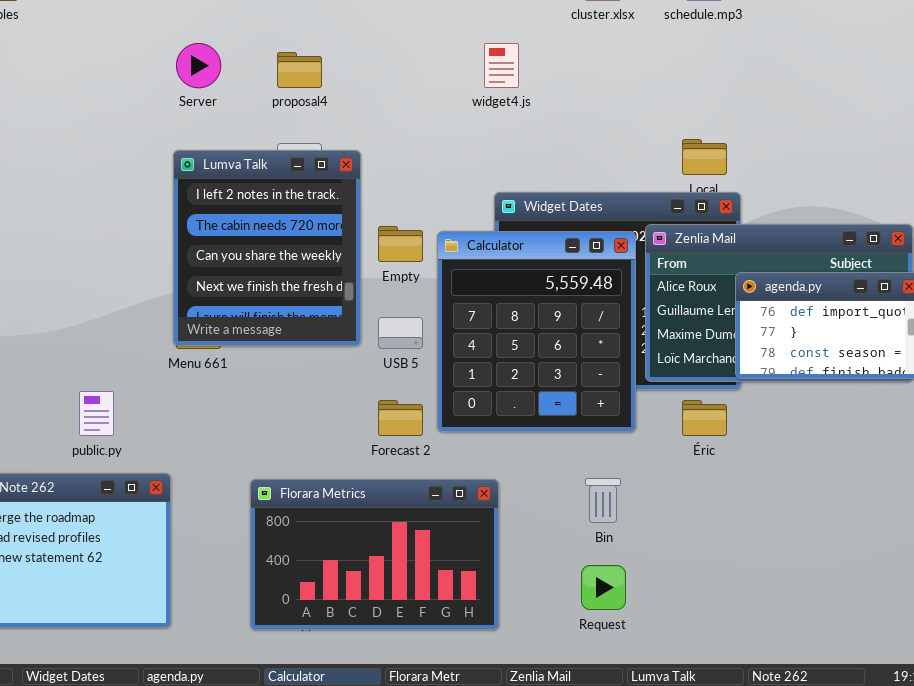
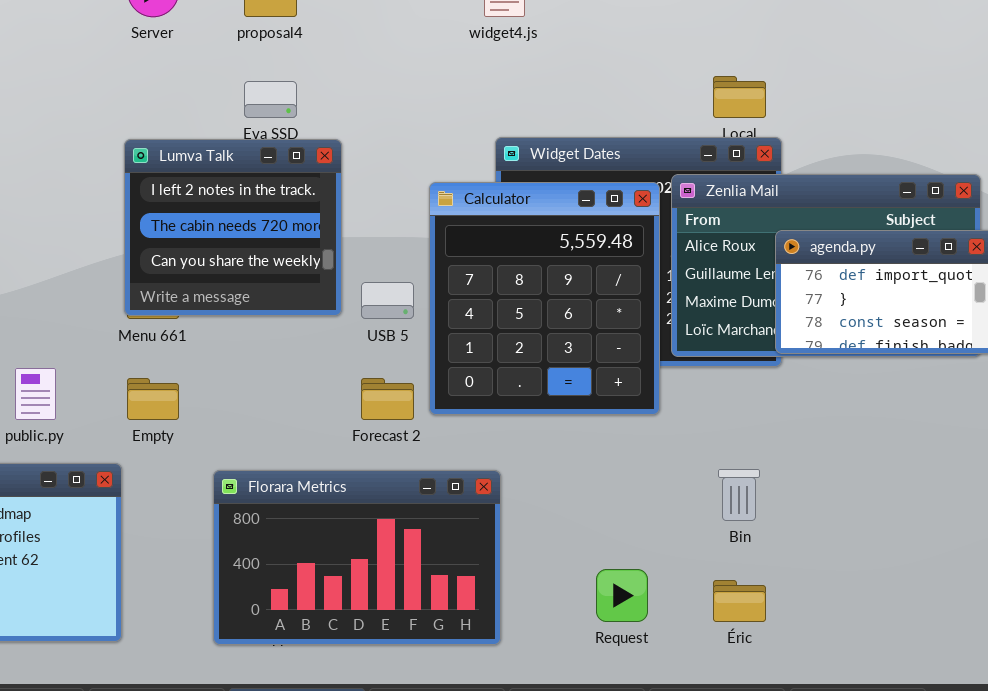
Lumva Talk: [173,150,361,346] -> [124,139,342,316], resized
Empty: [378,226,423,262] -> [127,378,179,420], moved
Éric: [682,400,727,436] -> [713,580,766,622], moved
Bin: [585,478,621,523] -> [718,469,760,521], moved

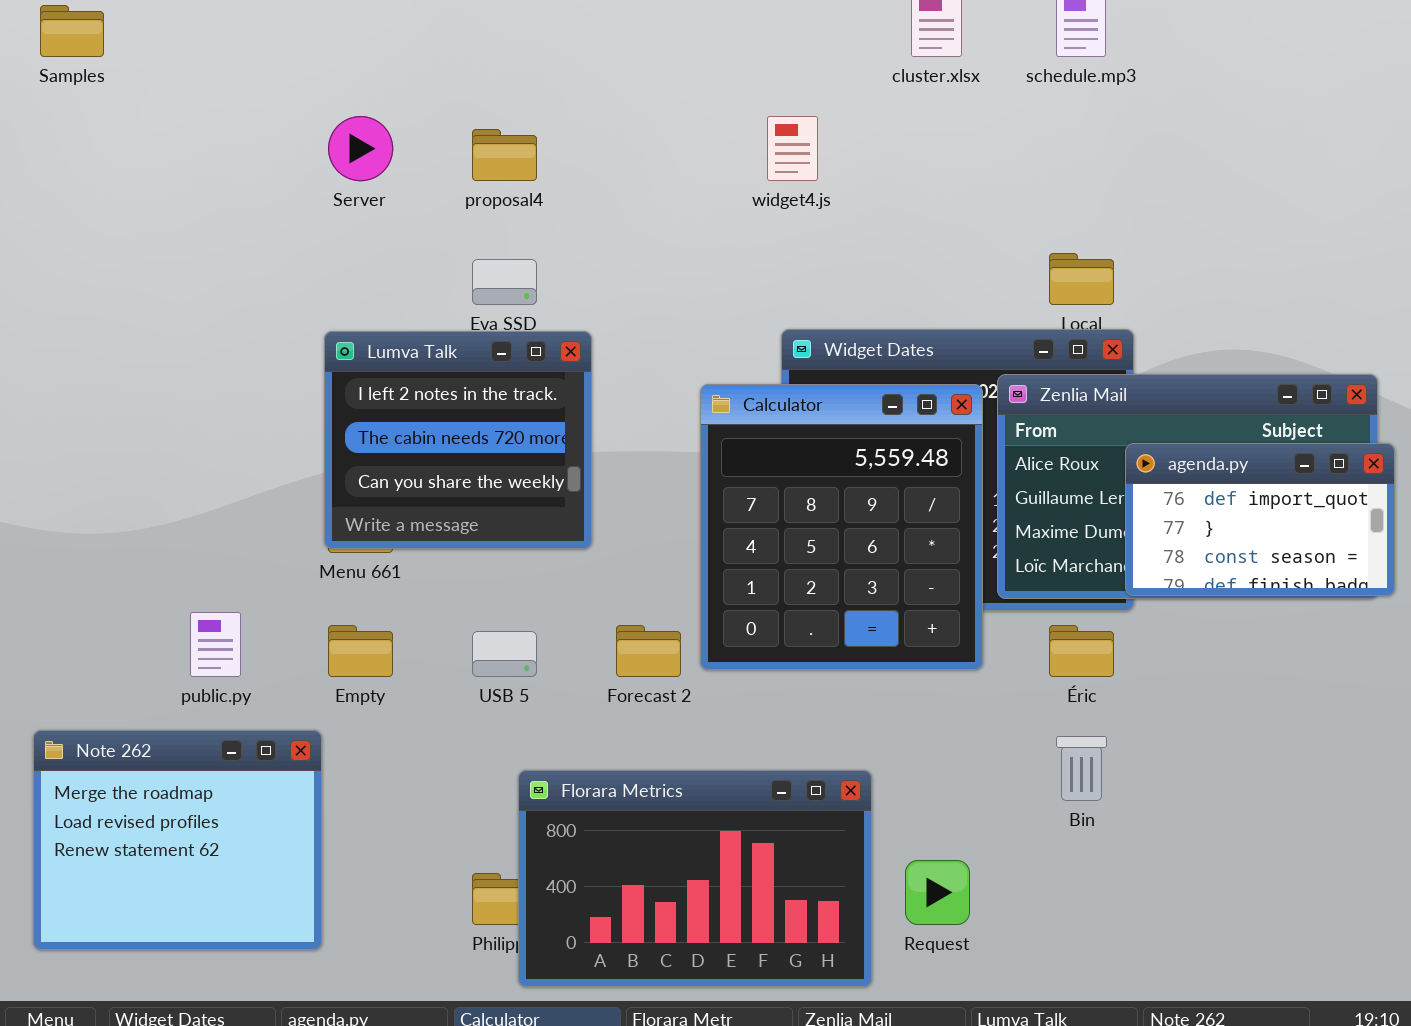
USB 5: [361,282,414,319] -> [472,631,537,677], moved
Florara Metrics: [213,470,501,645] -> [518,770,872,987], moved
Éric: [713,580,766,622] -> [1049,625,1114,677], moved

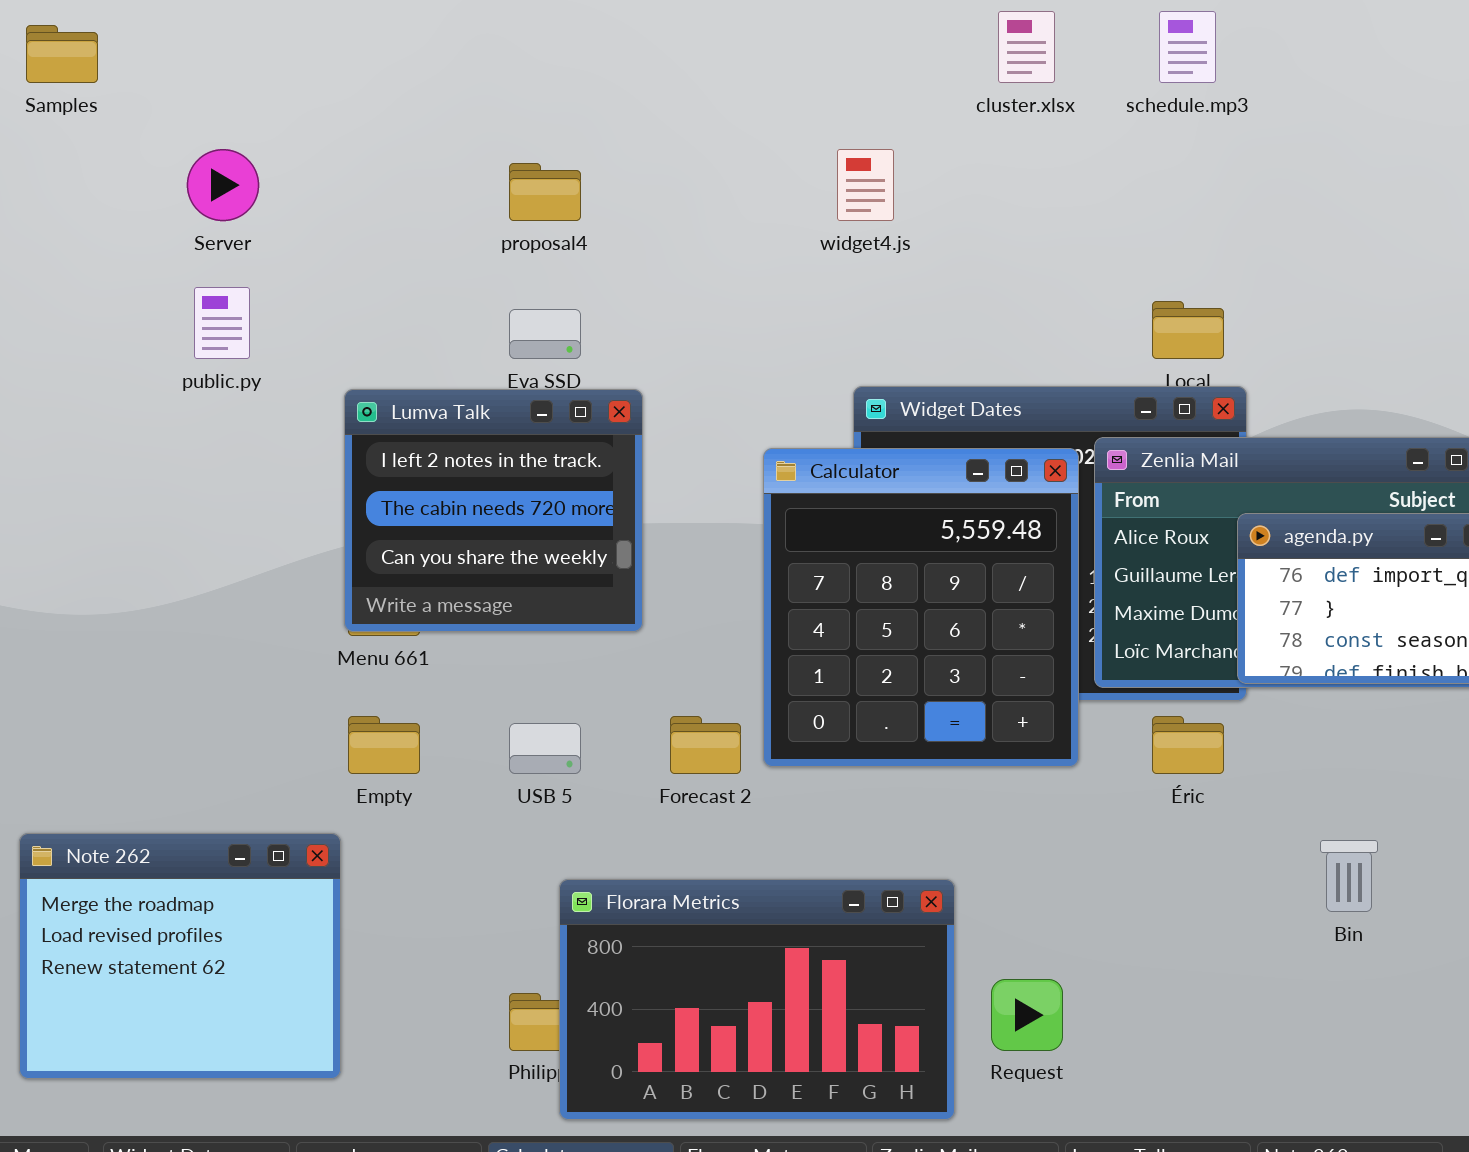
Server: [328,116,393,181] -> [187,149,259,221], moved
public.py: [190,612,241,677] -> [194,287,250,359], moved
Bin: [1056,736,1107,801] -> [1320,840,1378,912], moved

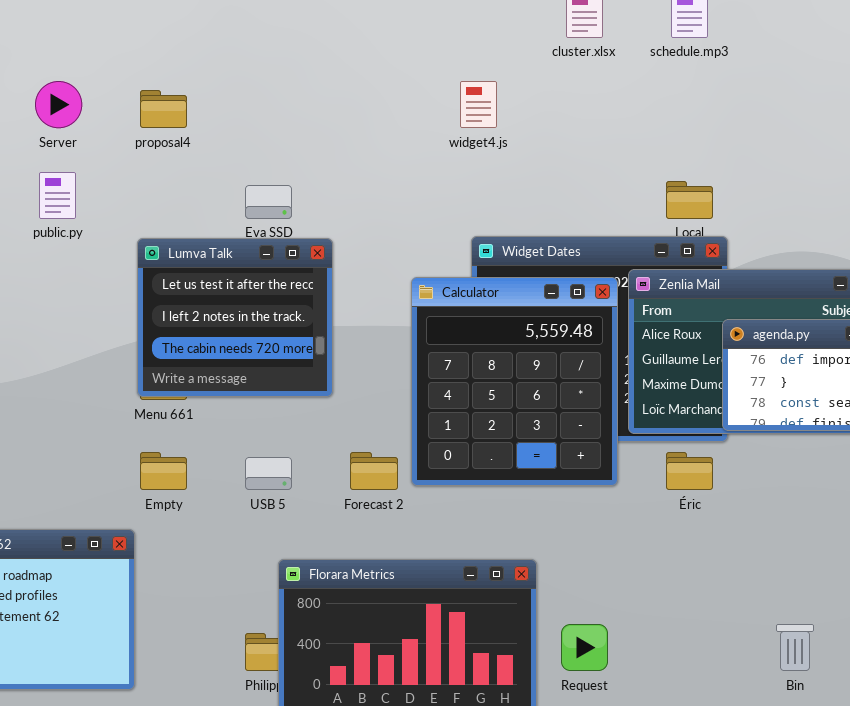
proposal4: [509,163,581,221] -> [140,90,187,128], moved
Lumva Talk: [344,389,643,632] -> [137,238,333,397], scrolled up 1 row
Bin: [1320,840,1378,912] -> [776,624,814,671], moved

